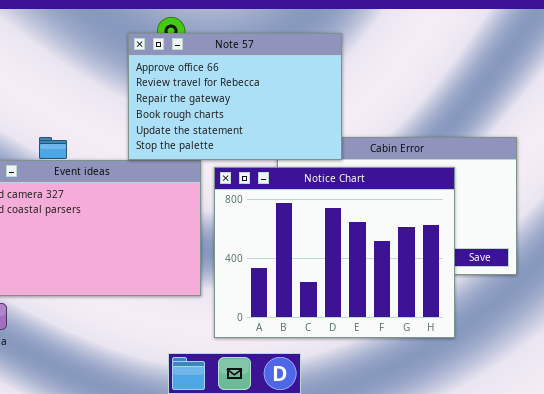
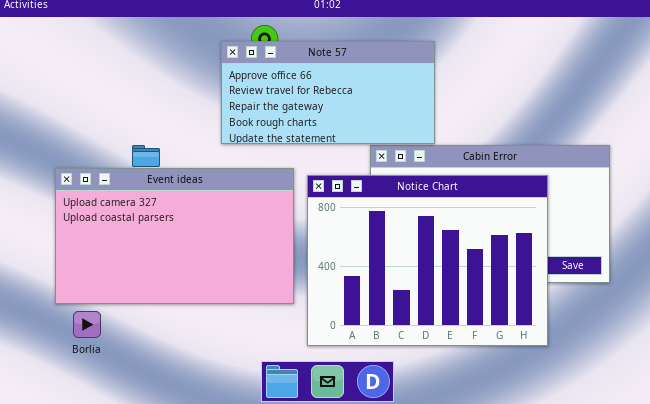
Note 57: [128,33,342,160] -> [221,41,435,144], resized

